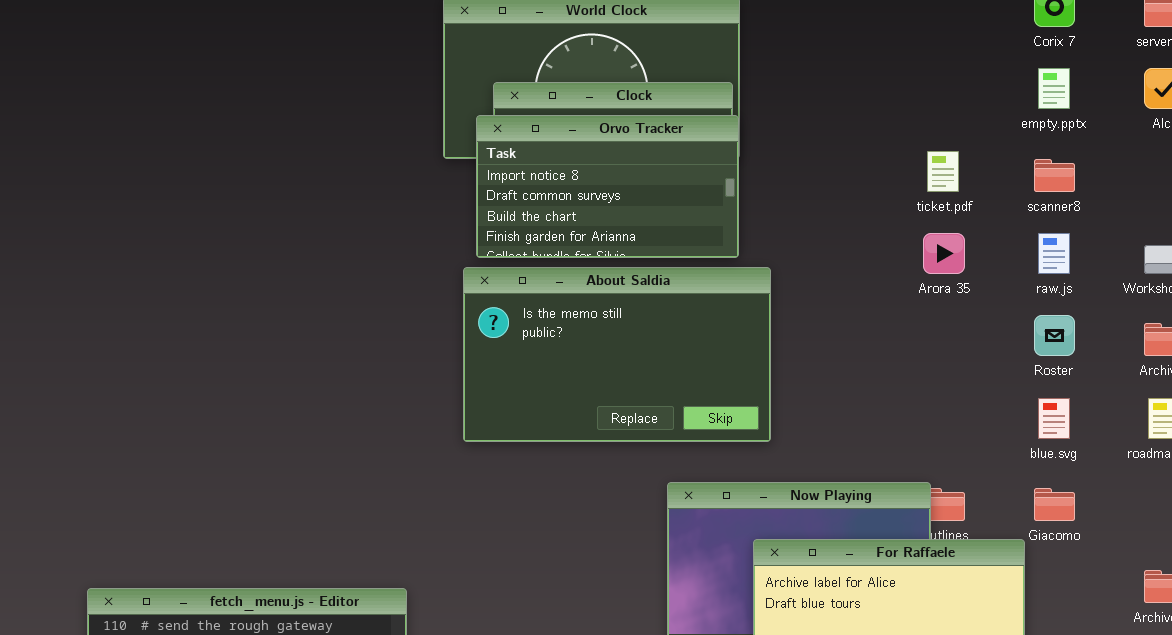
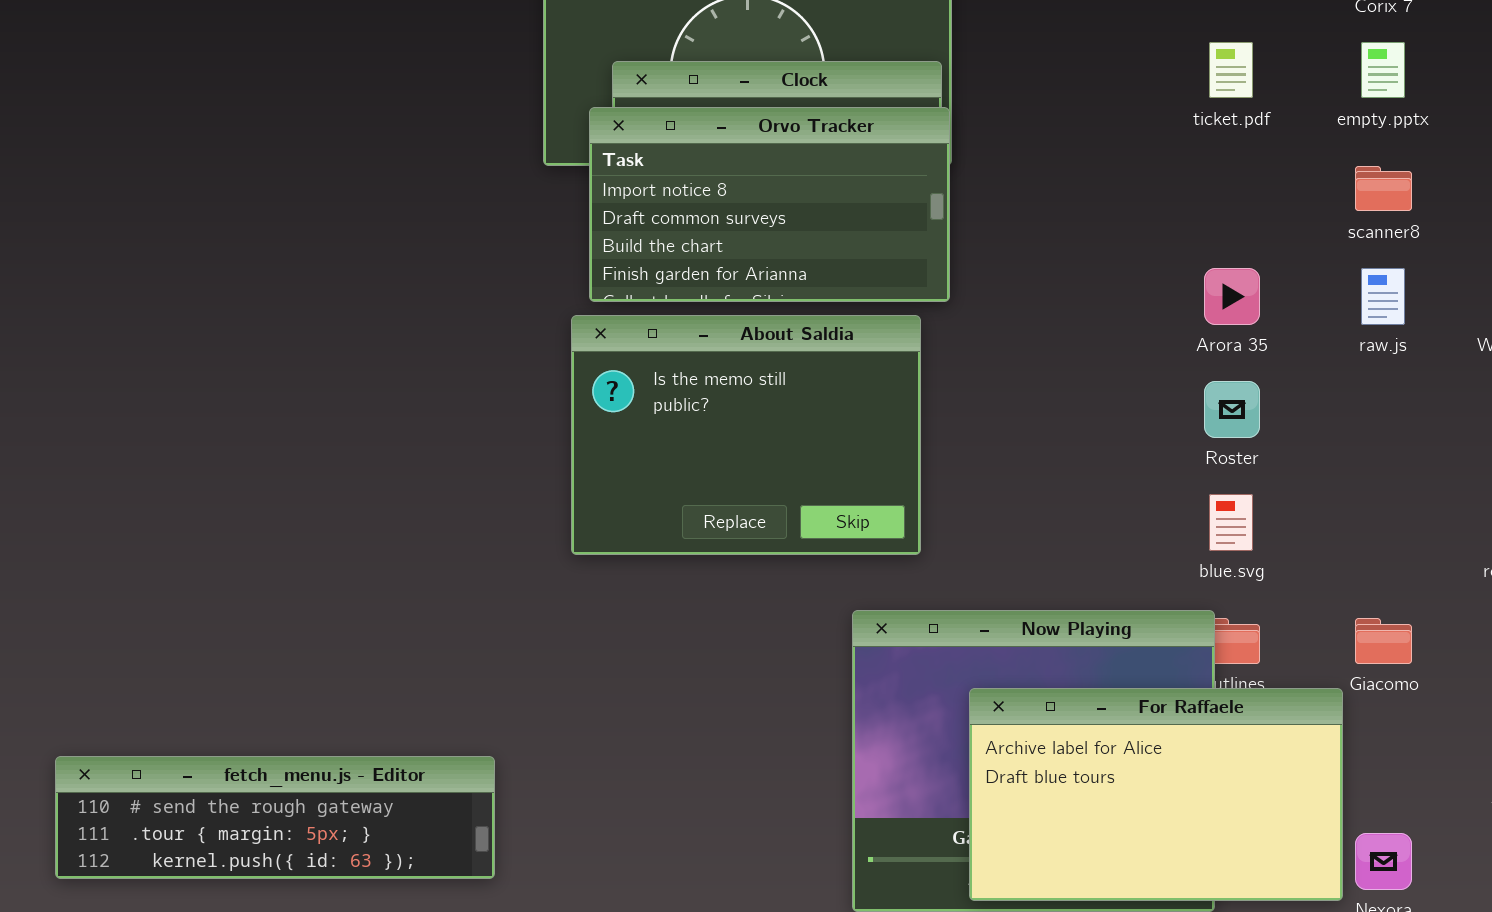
ticket.pdf: [927,151,959,192] -> [1209,42,1253,98], moved
About Saldia: [463,267,771,442] -> [571,315,921,555], resized
Roster: [1034,315,1075,356] -> [1204,381,1260,438], moved
blue.svg: [1038,398,1070,439] -> [1209,494,1253,551], moved

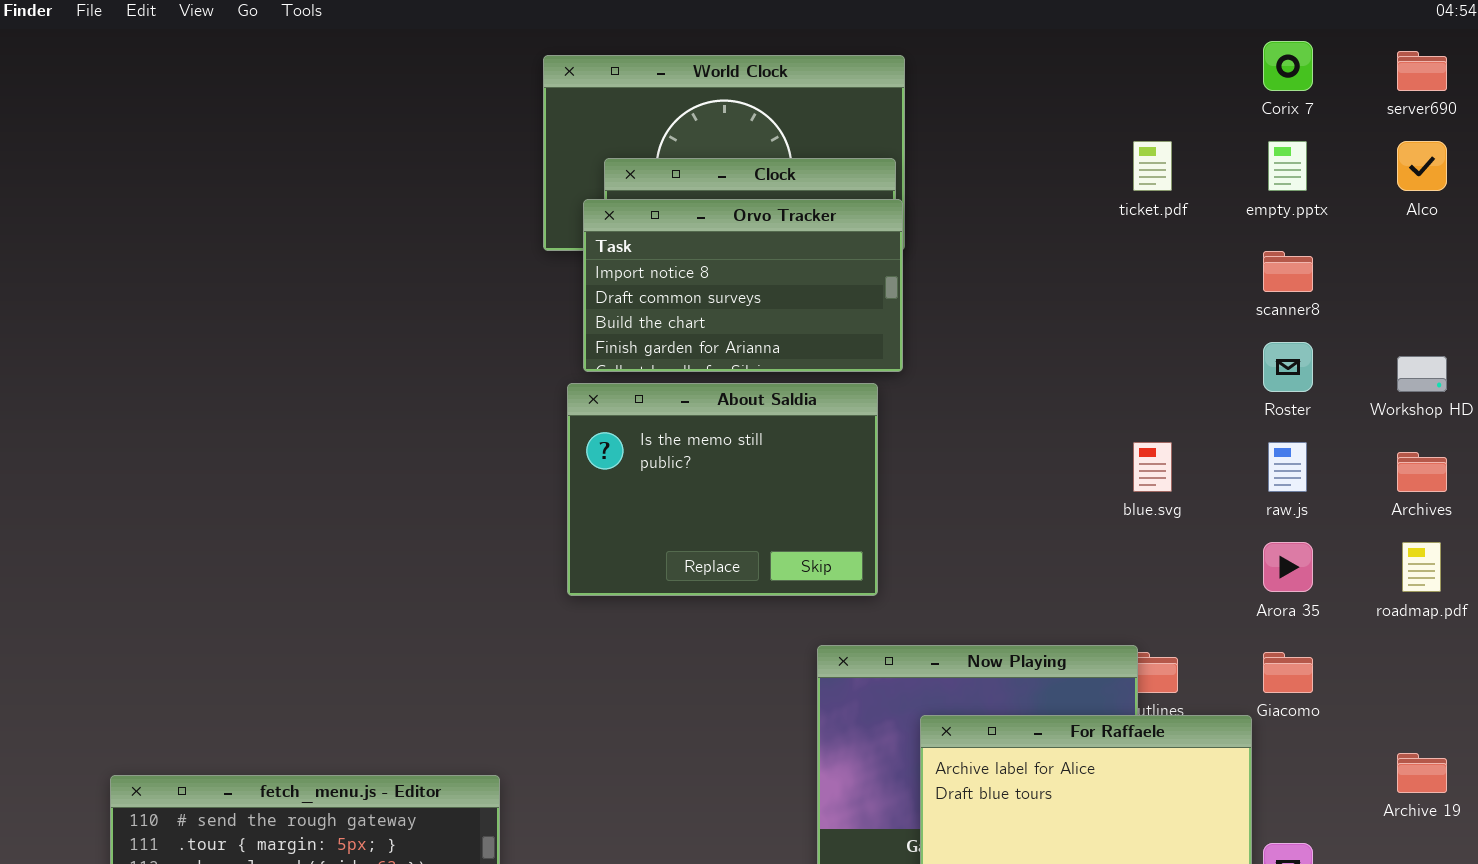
Arora 35: [1204,268,1260,325] -> [1263,542,1313,592], moved
raw.js: [1361,268,1405,325] -> [1268,442,1307,492], moved
Roster: [1204,381,1260,438] -> [1263,342,1313,392], moved
blue.svg: [1209,494,1253,551] -> [1133,442,1172,492], moved

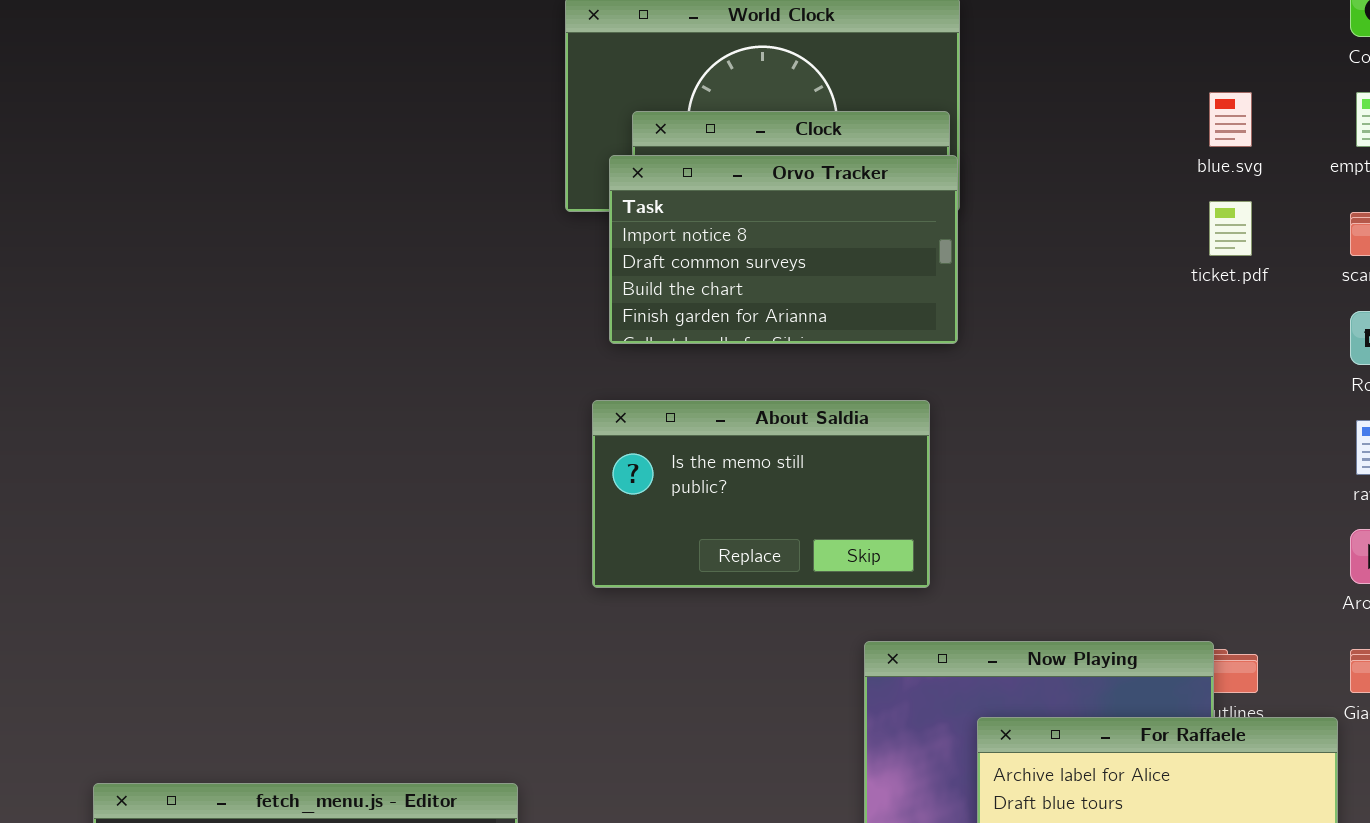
ticket.pdf: [1133,141,1172,191] -> [1209,201,1252,256], moved
About Saldia: [567,383,878,596] -> [592,400,930,588], resized
blue.svg: [1133,442,1172,492] -> [1209,92,1252,147], moved

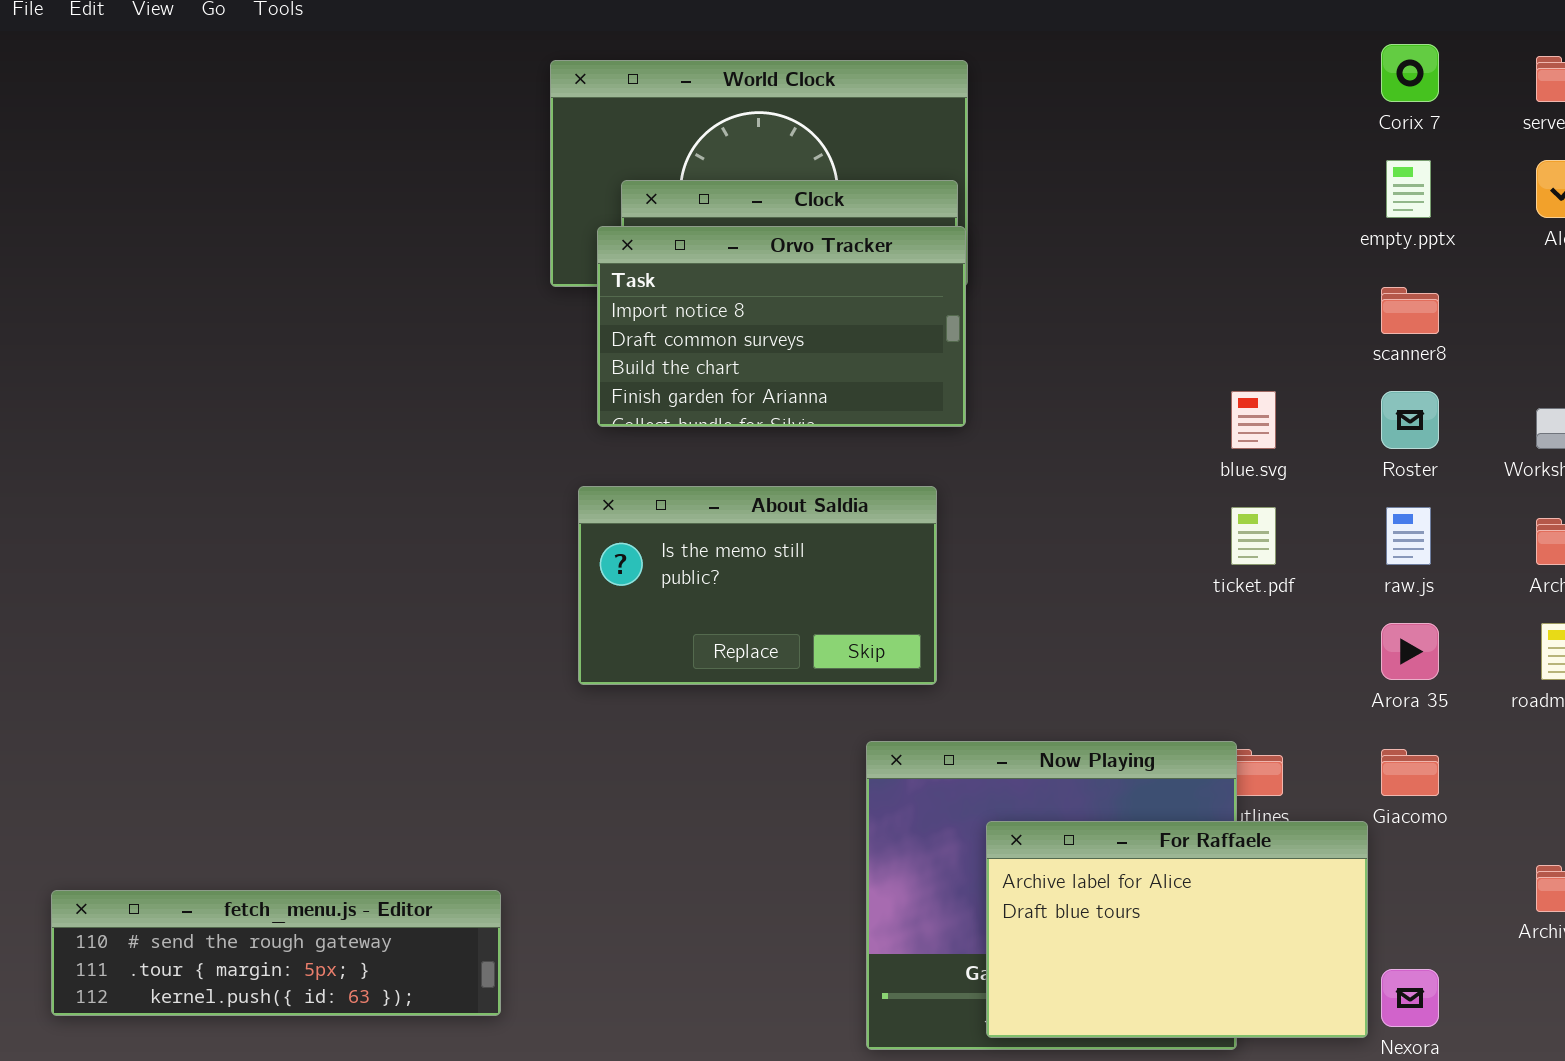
blue.svg: [1209,92,1252,147] -> [1231,391,1276,449], moved
ticket.pdf: [1209,201,1252,256] -> [1231,507,1276,565], moved

